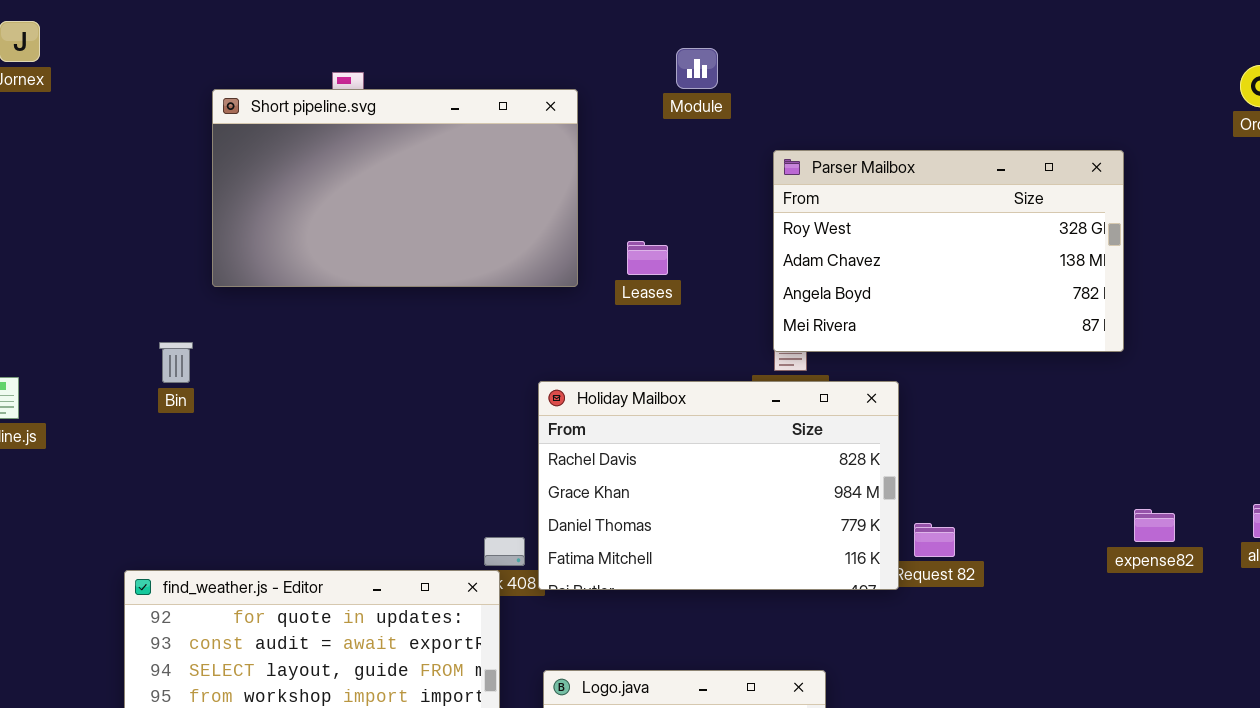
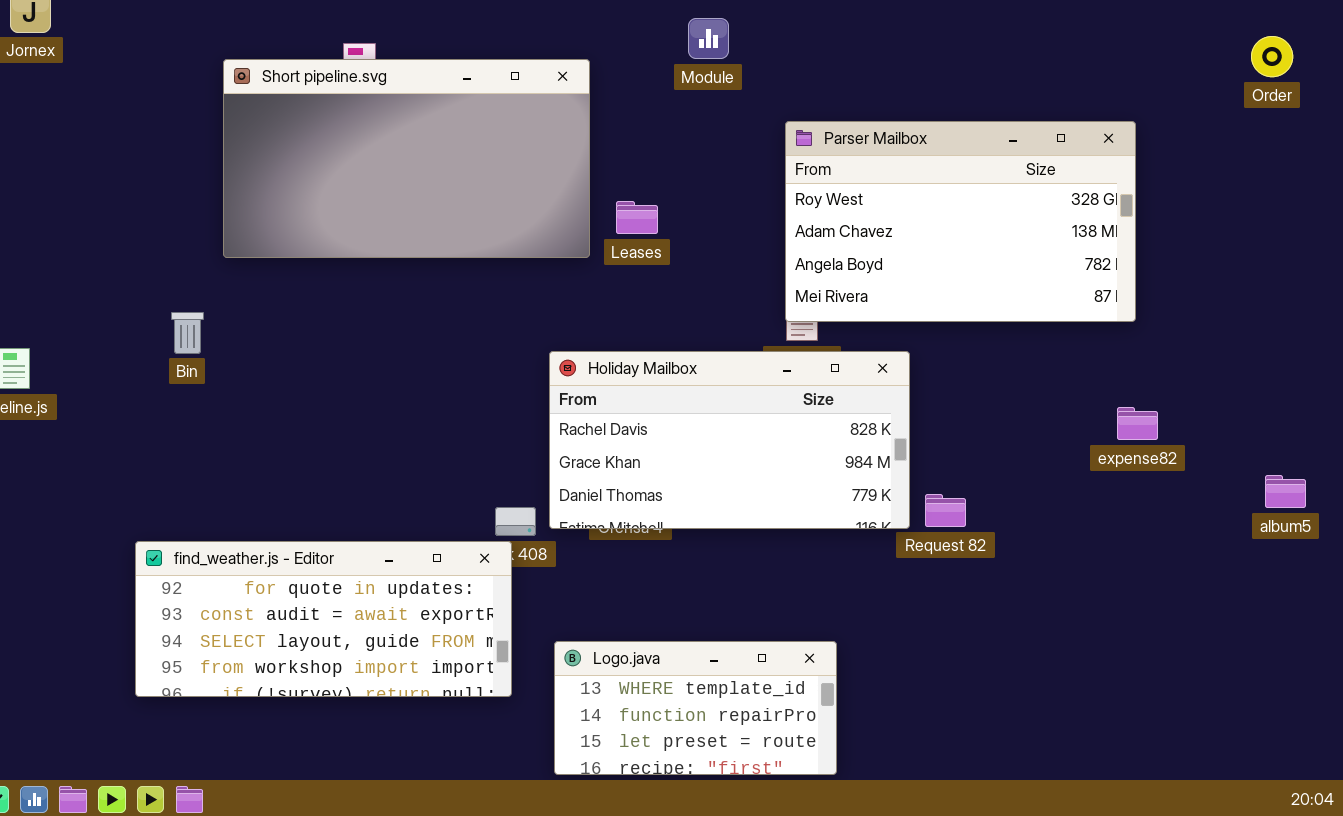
Leases: [627,241,668,275] -> [616,201,658,234], moved
Holiday Mailbox: [538,381,899,590] -> [549,351,910,529], resized
expense82: [1134,509,1175,542] -> [1117,407,1158,440], moved

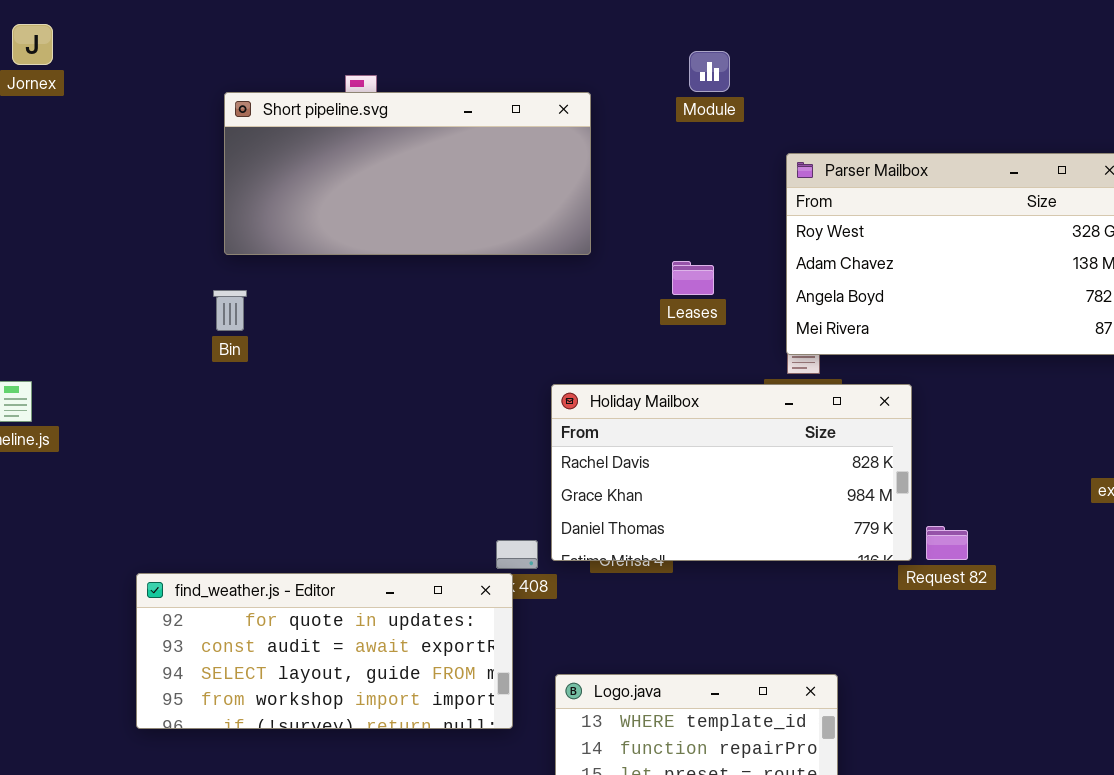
Short pipeline.svg: [223,59,590,258] -> [224,92,591,255], resized
Leases: [616,201,658,234] -> [672,261,714,295], moved
Bin: [171,312,204,354] -> [213,290,247,331], moved

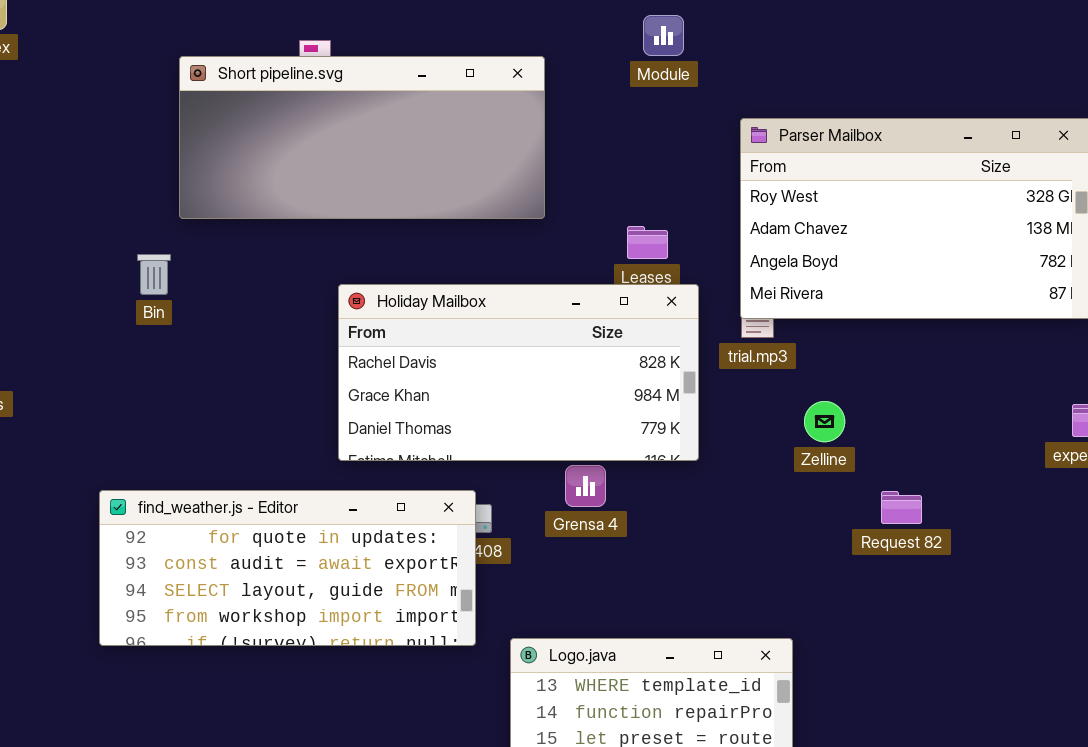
Bin: [213,290,247,331] -> [137,254,171,295], moved
Holiday Mailbox: [551,384,912,561] -> [338,284,699,461], moved
find_weather.js - Editor: [136,573,513,729] -> [99,490,476,646], moved

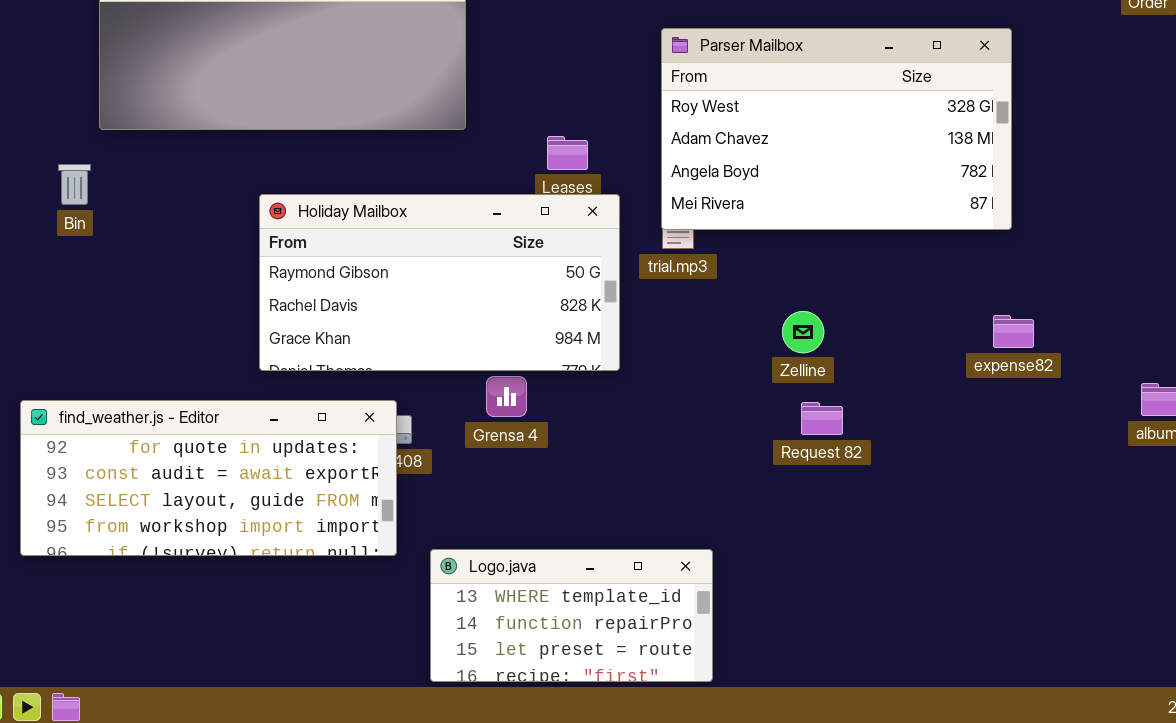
Holiday Mailbox: [338,284,699,461] -> [259,194,620,371], scrolled up 1 row
Zelline: [804,401,845,442] -> [782,311,824,353], moved

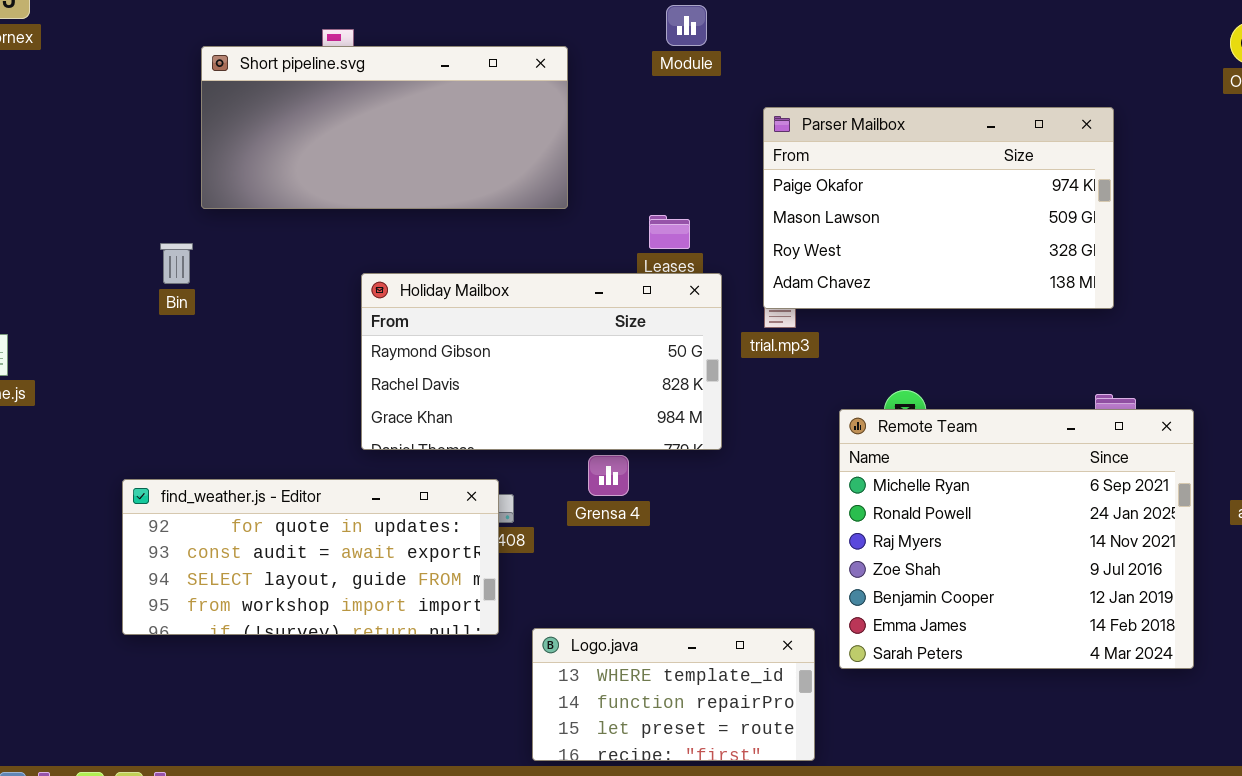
Parser Mailbox: [661,28,1012,230] -> [763,107,1114,309], scrolled up 2 rows
Remote Team: none -> [839,409,1194,669], opened

